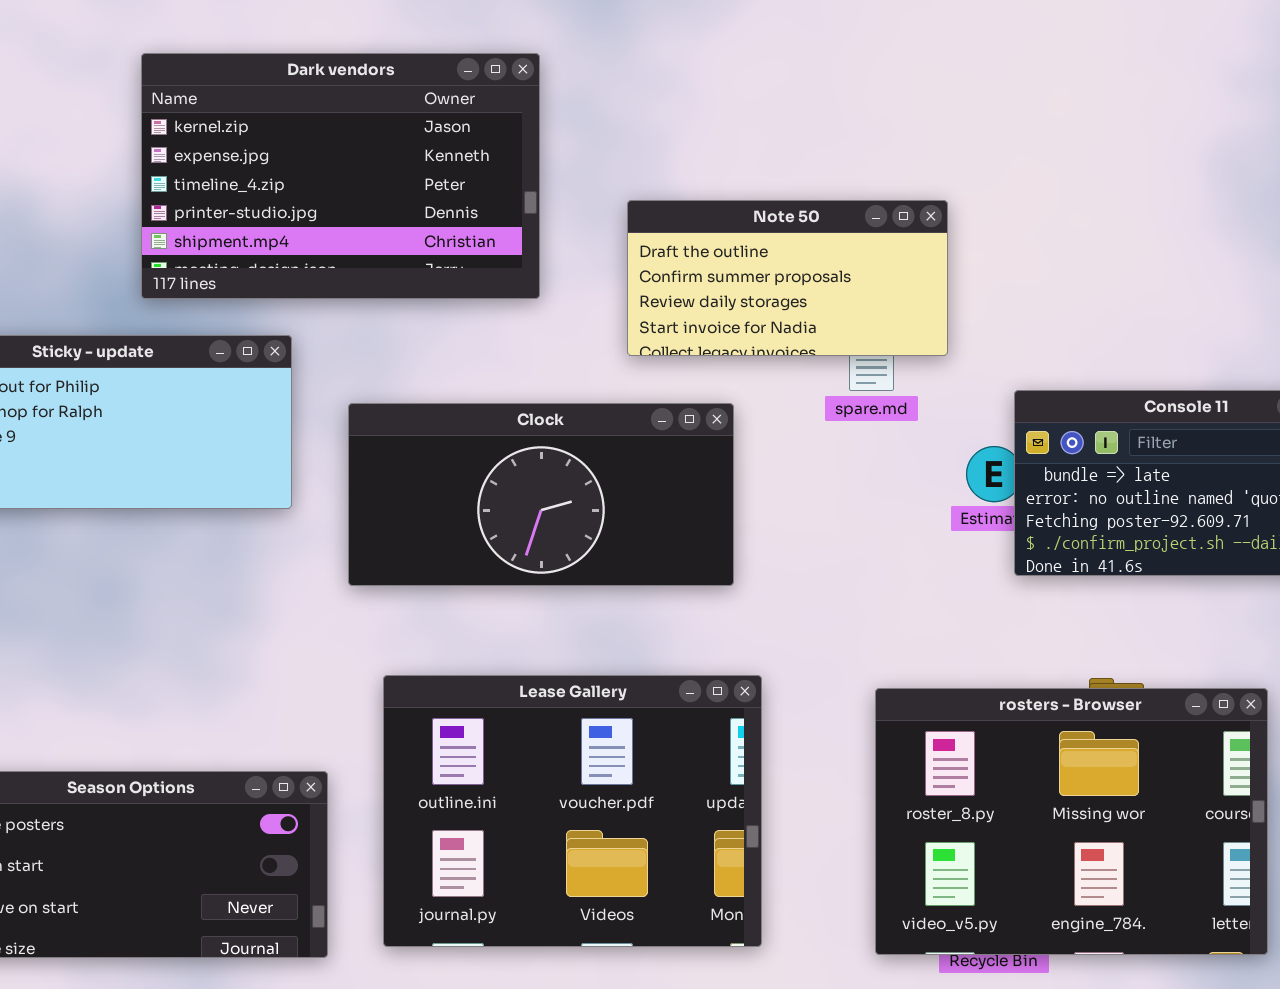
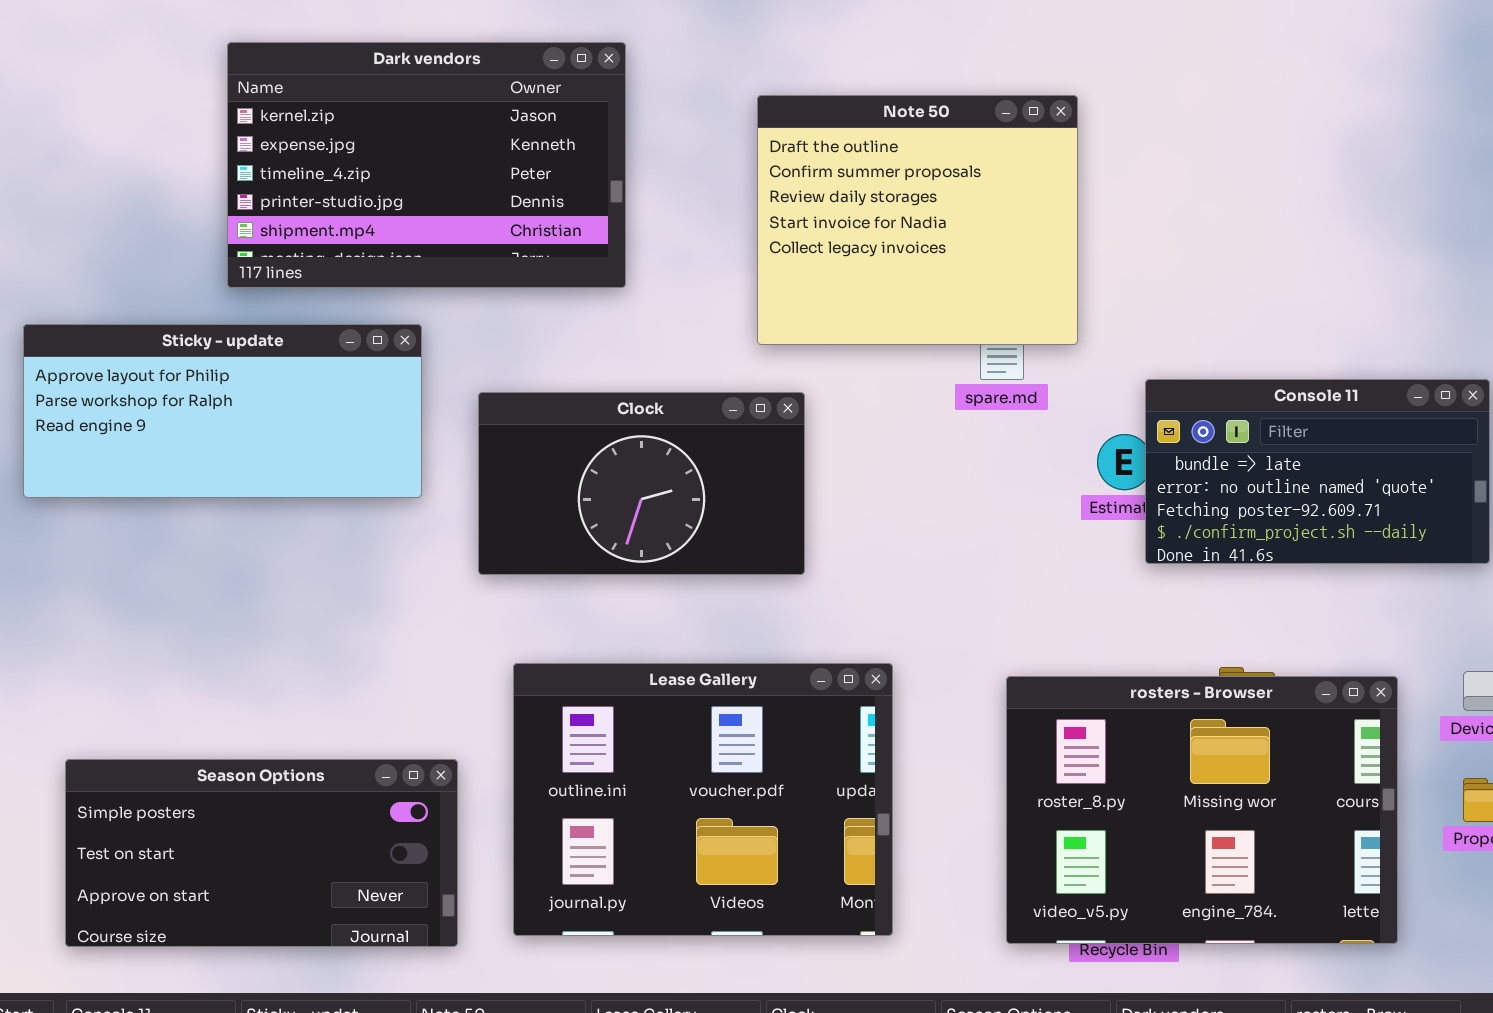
Dark vendors: [141,53,540,299] -> [227,42,626,288], moved
Note 50: [627,200,948,356] -> [757,95,1078,345], resized
Clock: [348,403,734,586] -> [478,392,805,575], resized

